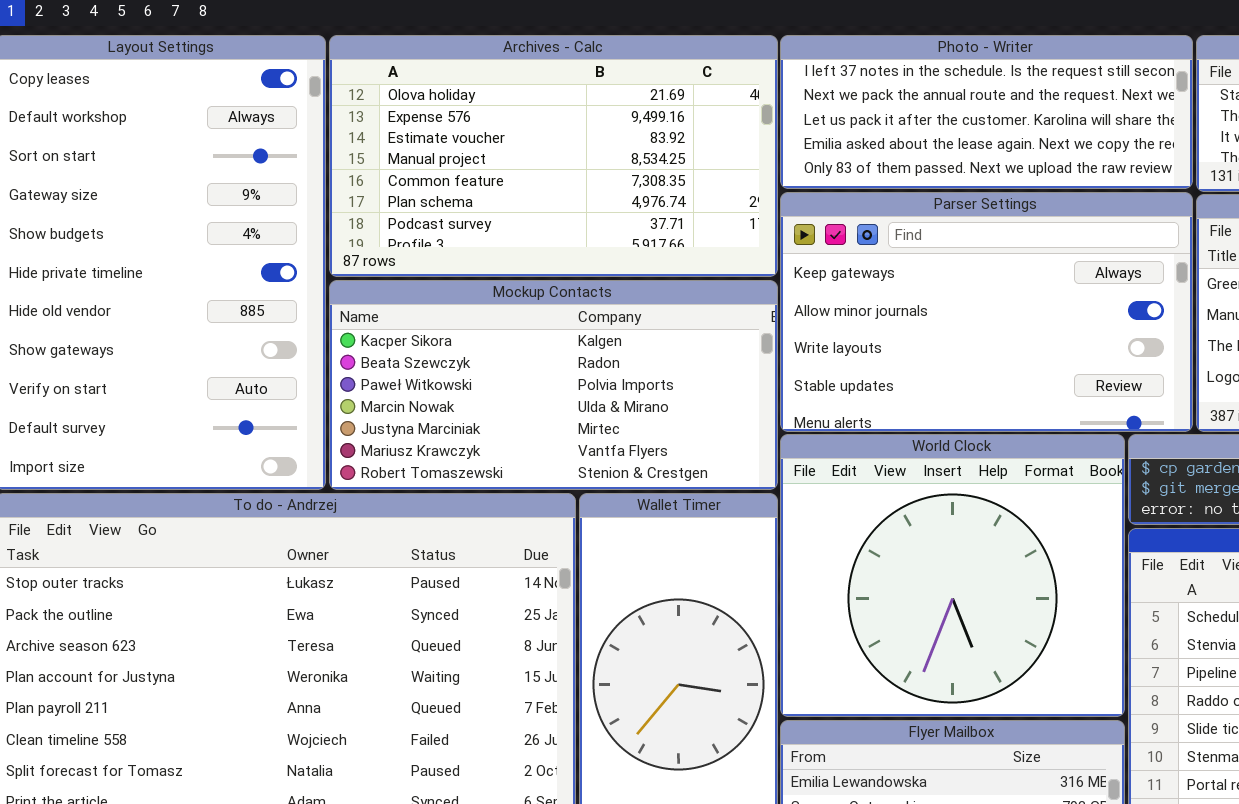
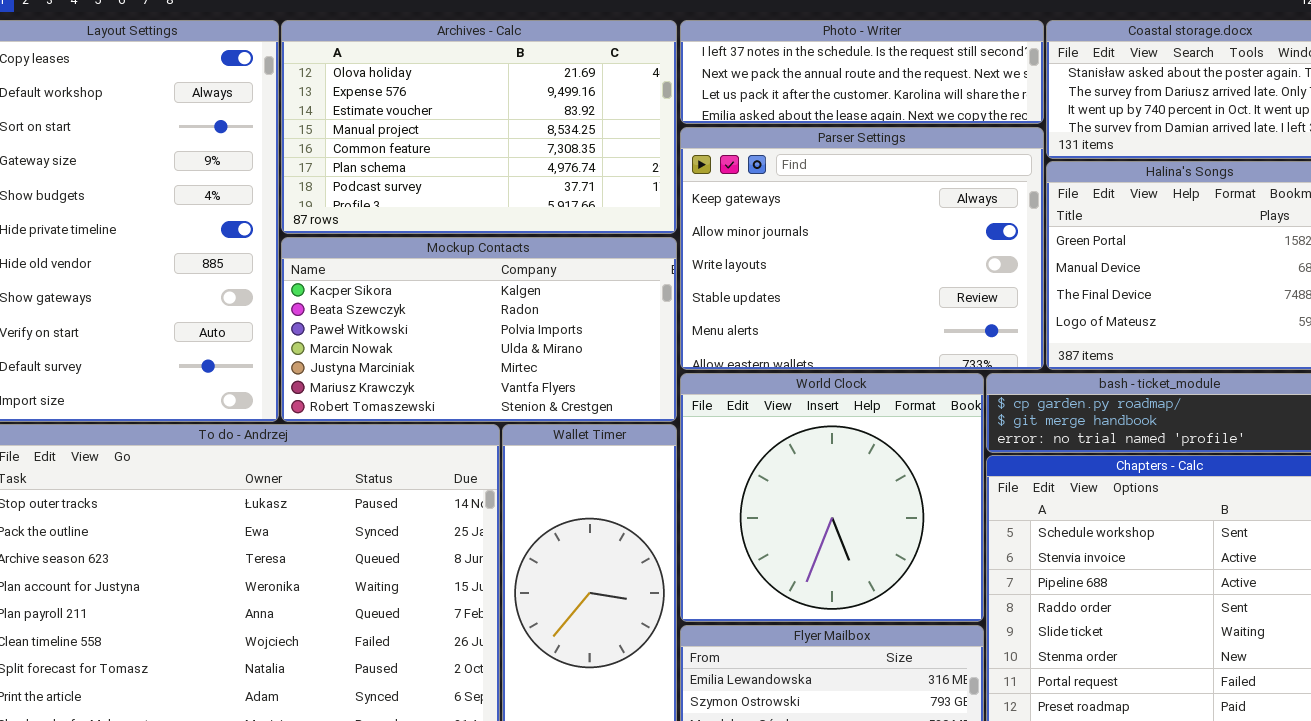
Photo - Writer: [780,35,1193,189] -> [680,20,1044,124], resized
Parser Settings: [780,192,1193,432] -> [680,127,1044,370], resized

